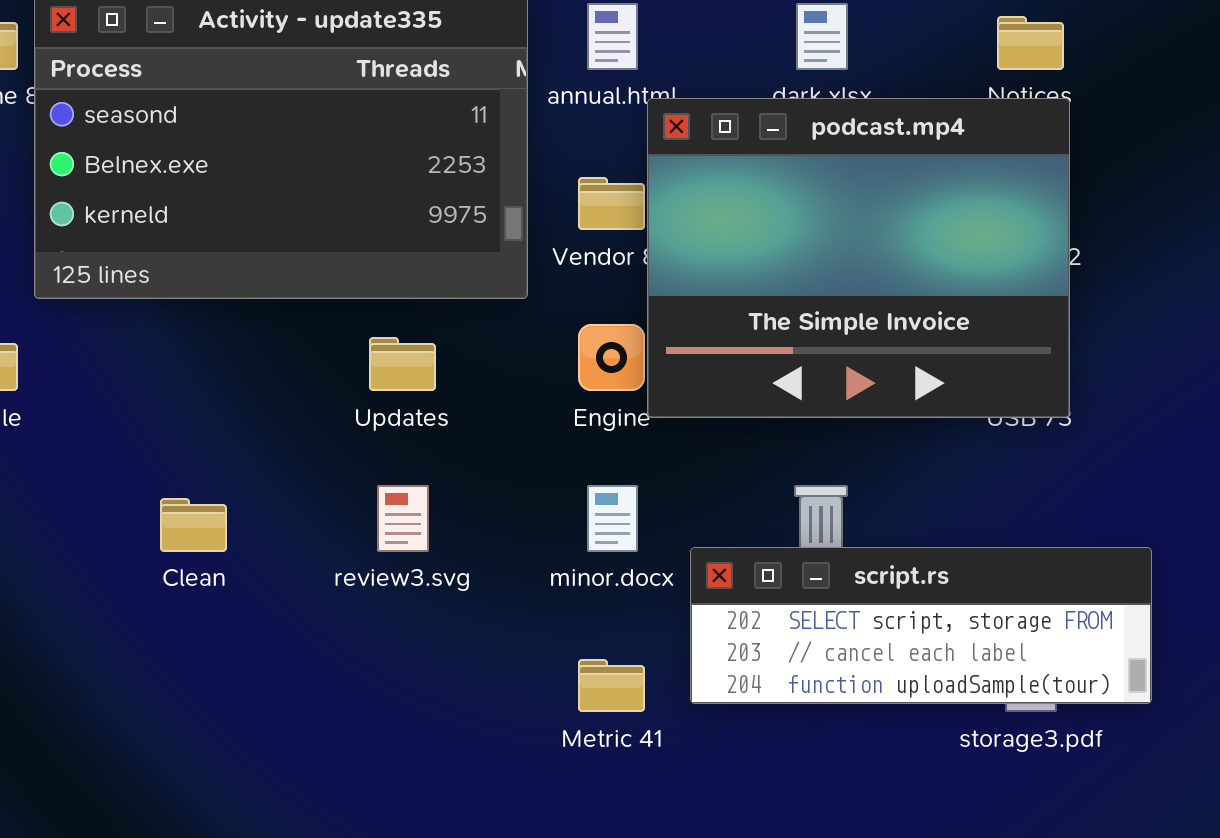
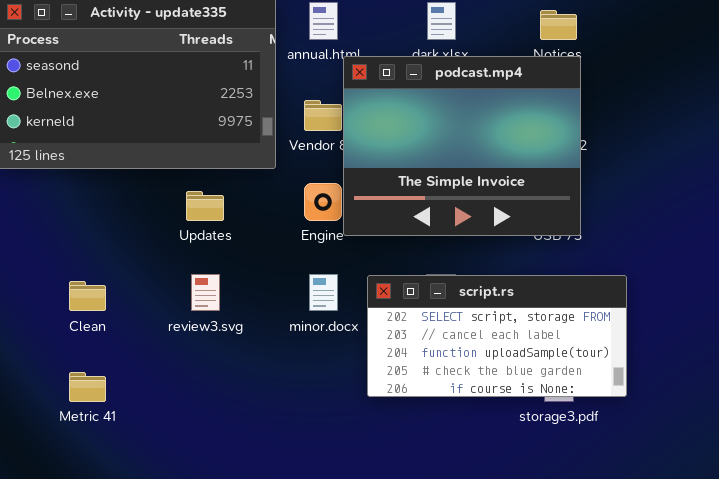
script.rs: [690,547,1152,704] -> [367,275,627,397], resized
Metric 41: [578,659,645,712] -> [69,372,106,402], moved

